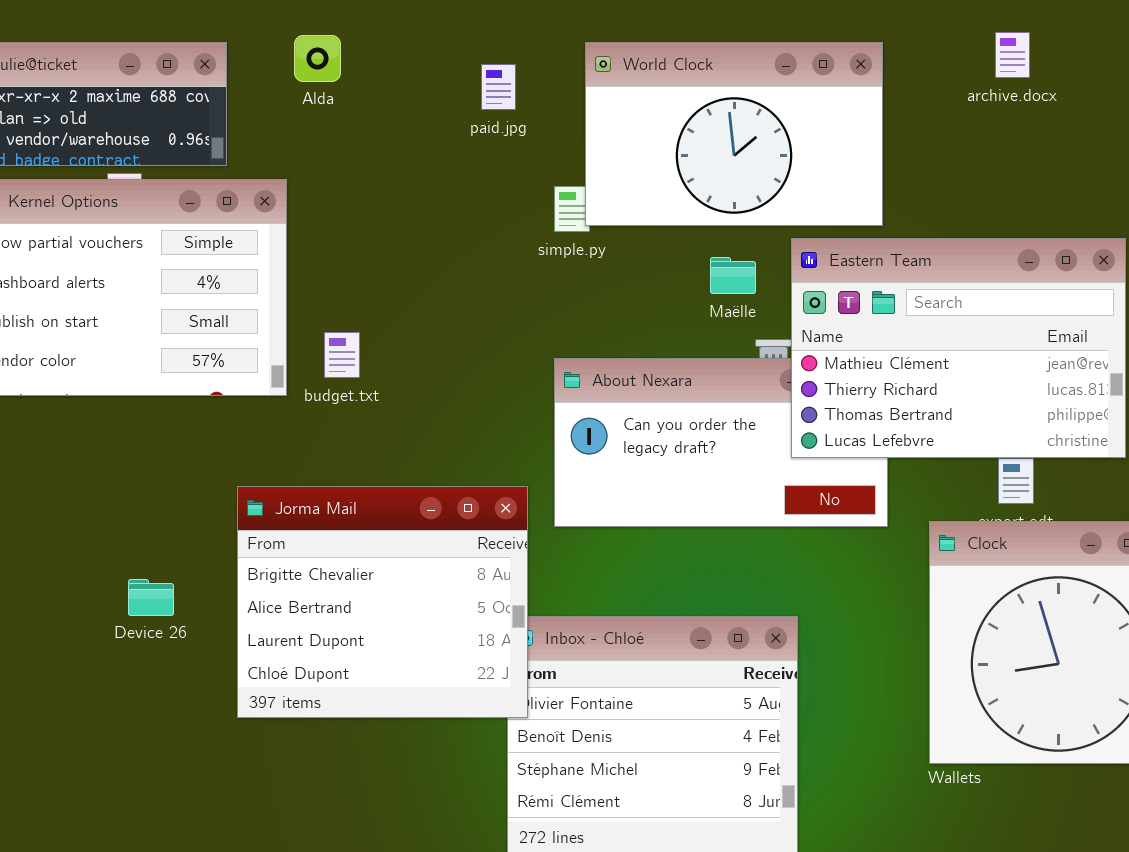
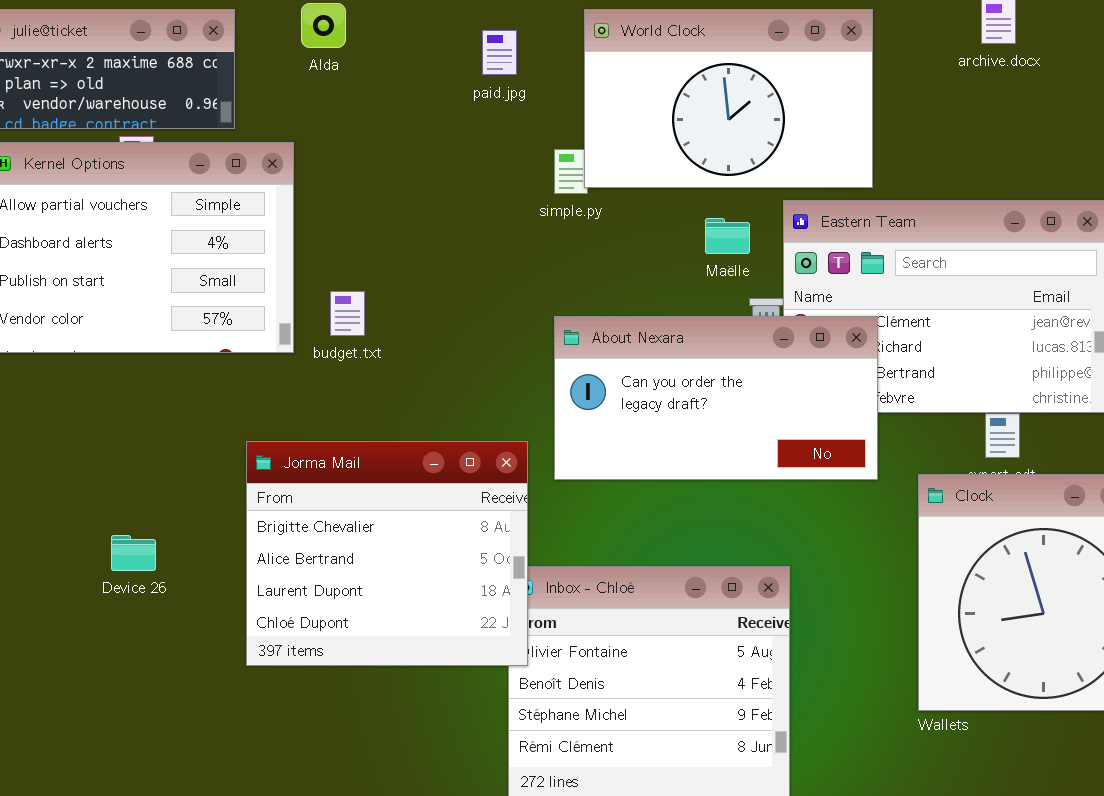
About Nexara: [554,358,888,527] -> [554,316,878,480], raised
Device 26: [128,579,174,616] -> [111,535,156,571], moved

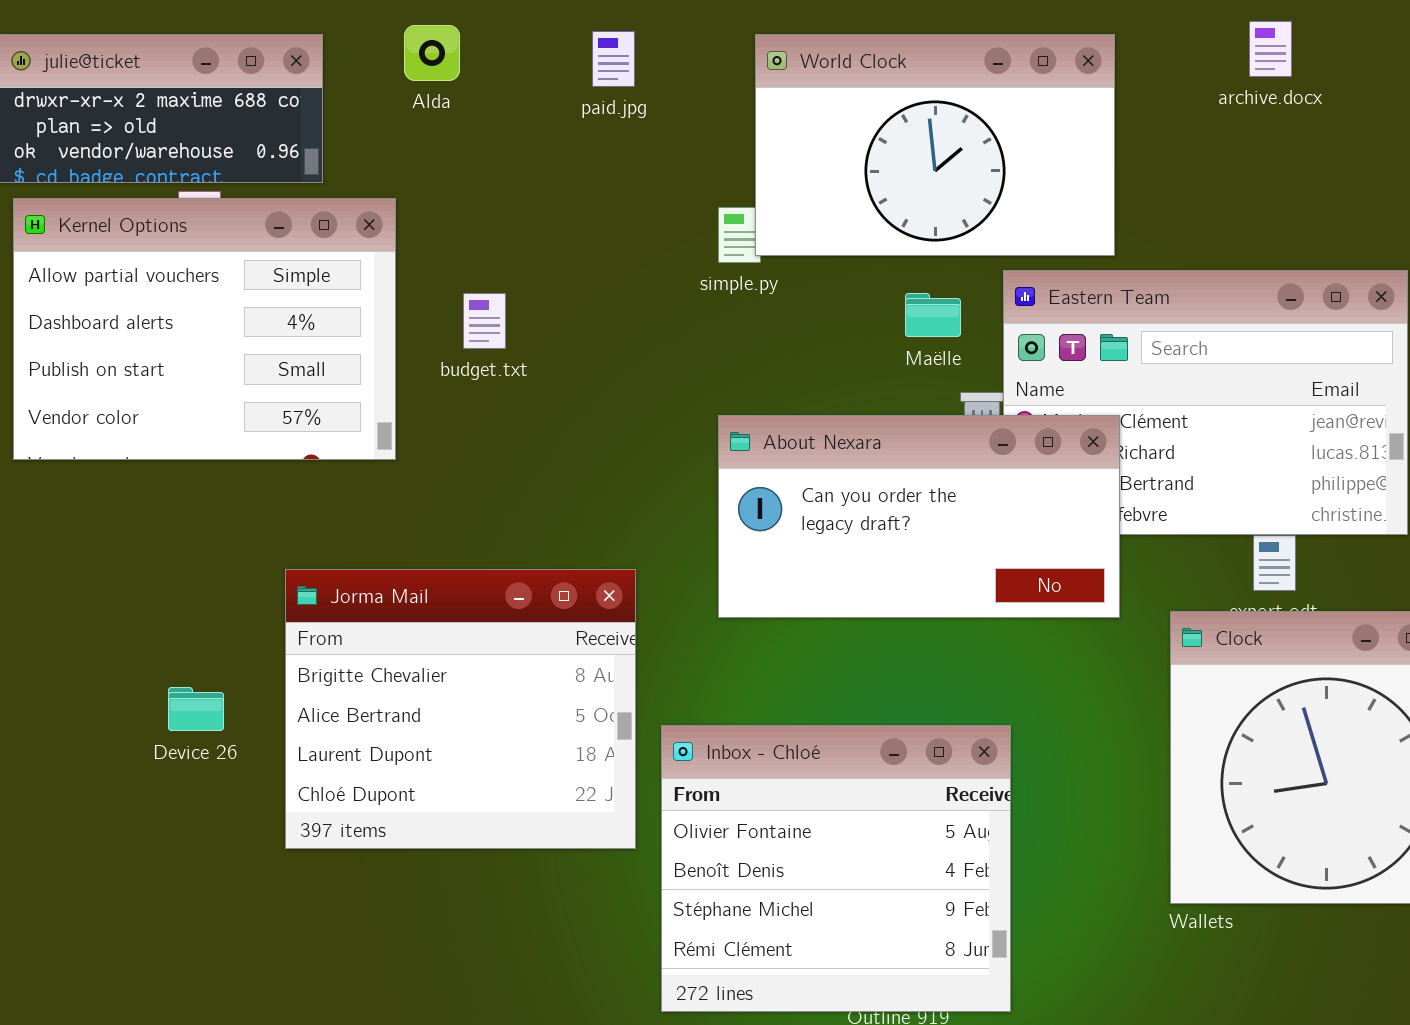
paid.jpg: [482,30,517,75] -> [592,31,635,87], moved
budget.txt: [330,291,365,336] -> [463,293,506,349], moved
Jorma Mail: [246,441,528,666] -> [285,569,636,849], moved

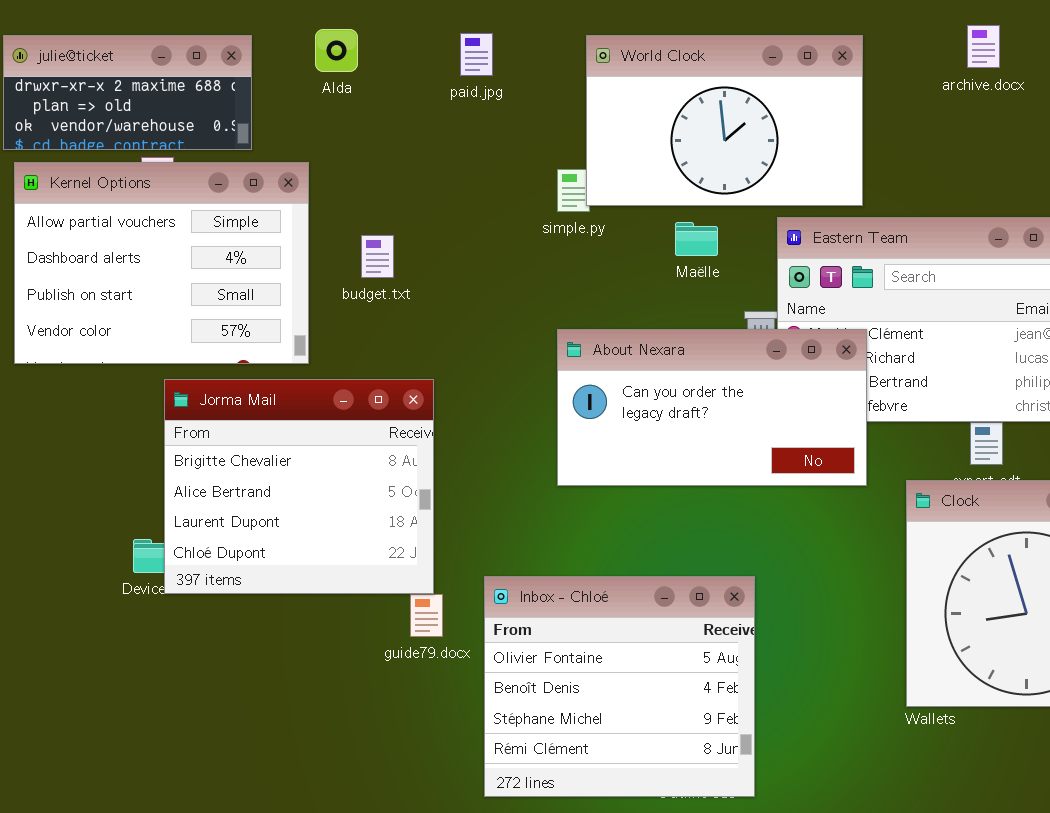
Maëlle: [905,293,961,337] -> [675,222,718,256], moved
Jorma Mail: [285,569,636,849] -> [164,379,434,594], moved
Inbox - Chloé: [661,725,1011,1012] -> [484,576,755,797], moved

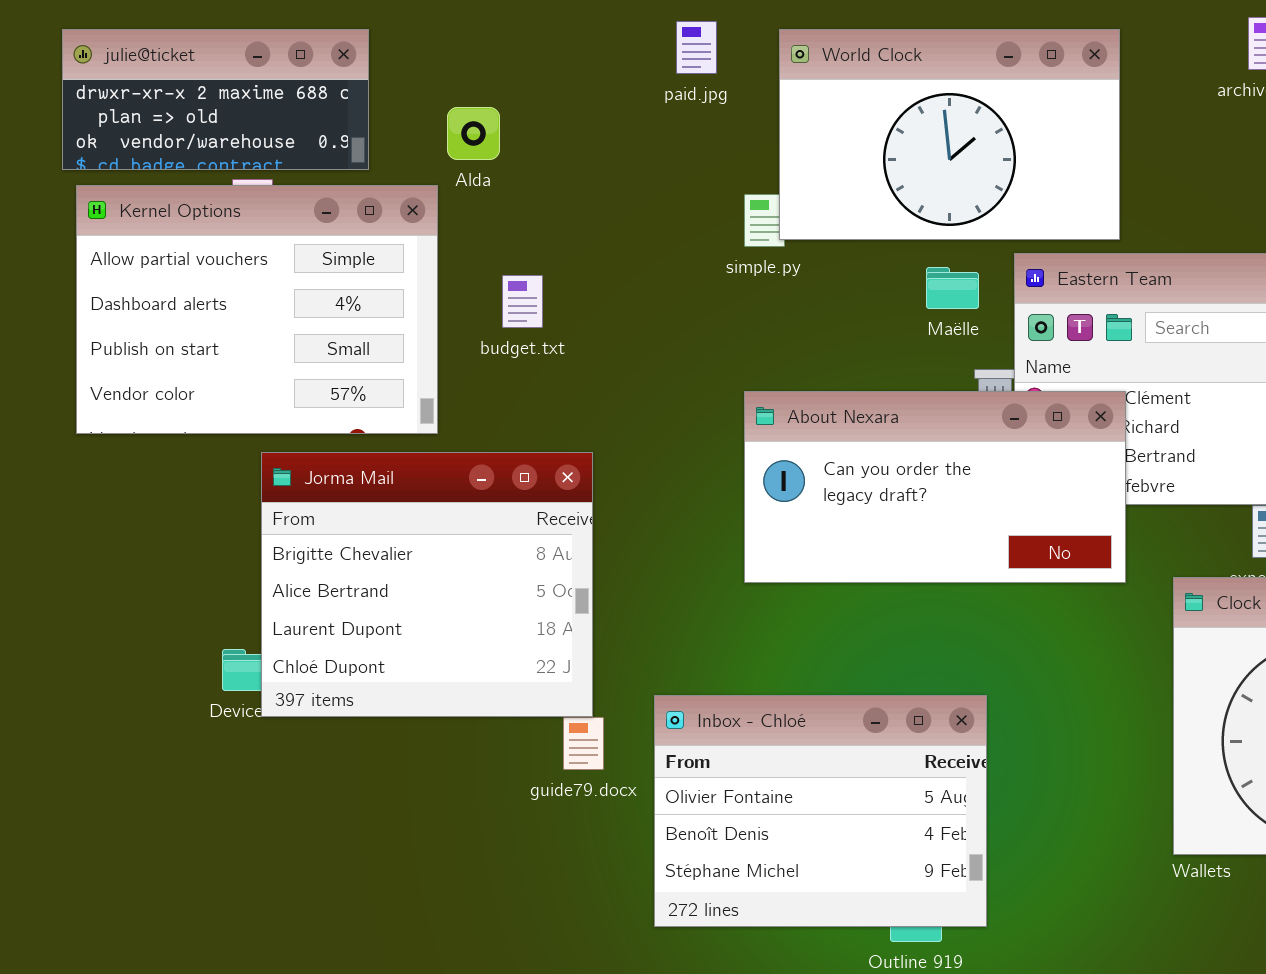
Alda: [315,29,358,72] -> [447,107,500,160], moved
paid.jpg: [460,33,493,76] -> [676,21,717,74], moved
Maëlle: [675,222,718,256] -> [926,267,979,309], moved
Inbox - Chloé: [484,576,755,797] -> [654,695,987,927], resized

